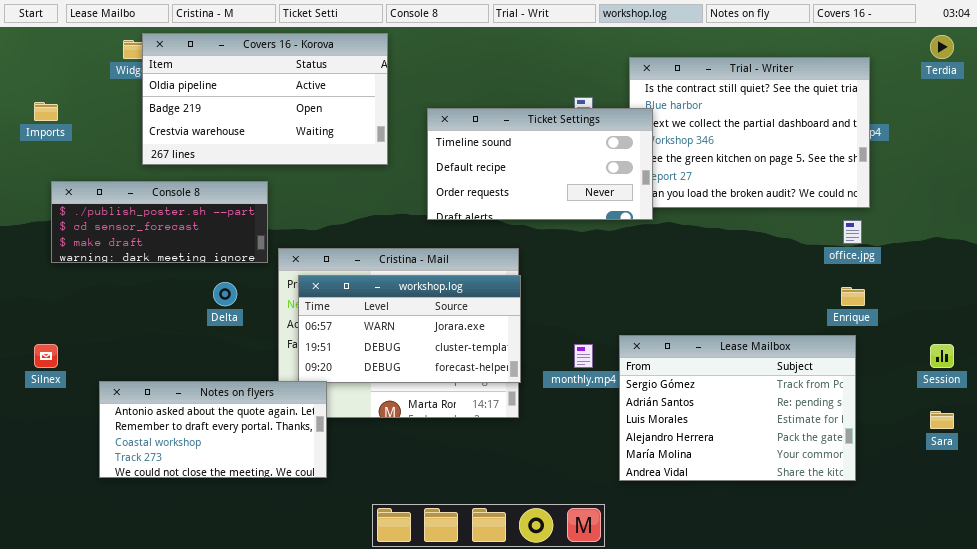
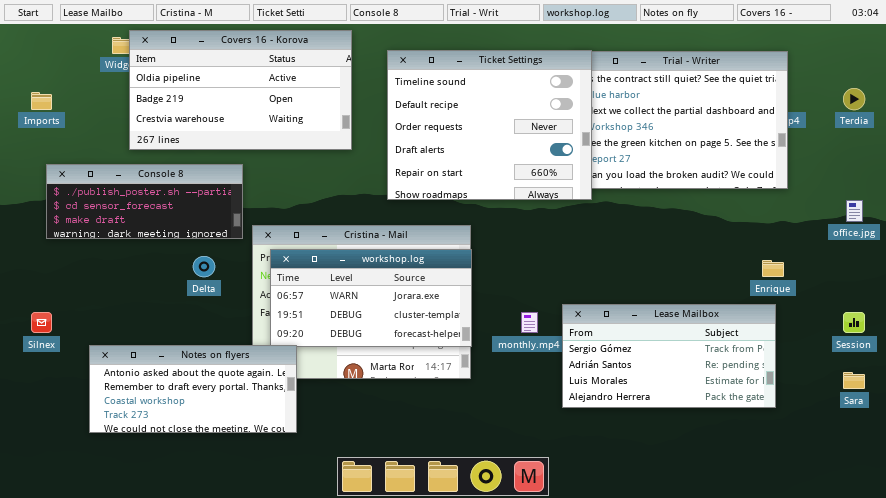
Terdia: [930,35,954,59] -> [843,88,865,110], moved
Ticket Settings: [427,108,653,220] -> [387,50,592,200], resized
office.jpg: [843,220,862,244] -> [846,200,863,222], moved
Lease Mailbox: [619,335,856,481] -> [562,304,776,408], resized

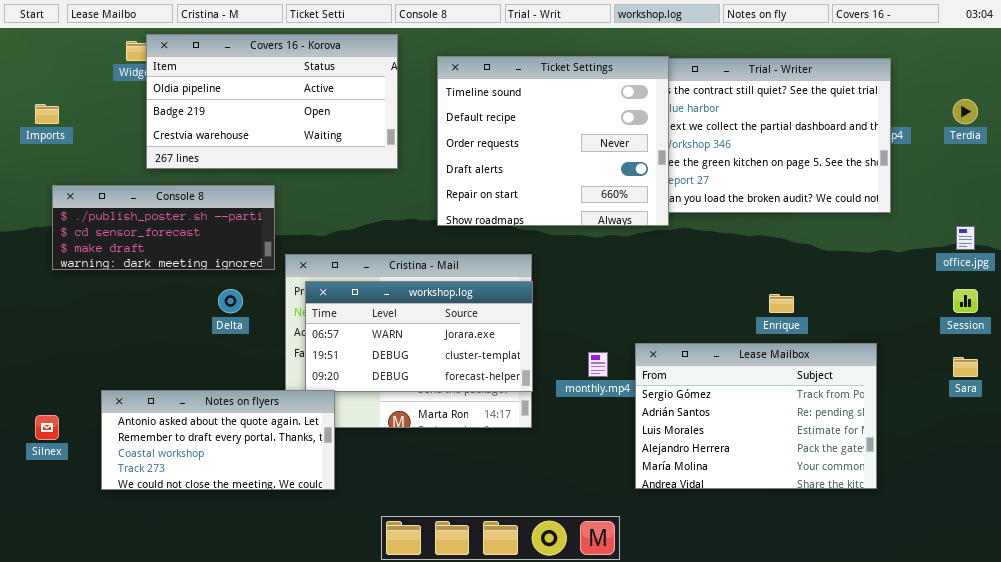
Enrique: [762,260,784,277] -> [769,294,794,313], moved
Lease Mailbox: [562,304,776,408] -> [635,343,877,489], resized
Silnex: [31,312,52,333] -> [35,415,59,440], moved
Session: [843,312,865,333] -> [953,289,978,313], moved
Sara: [843,372,865,389] -> [953,357,978,377], moved

